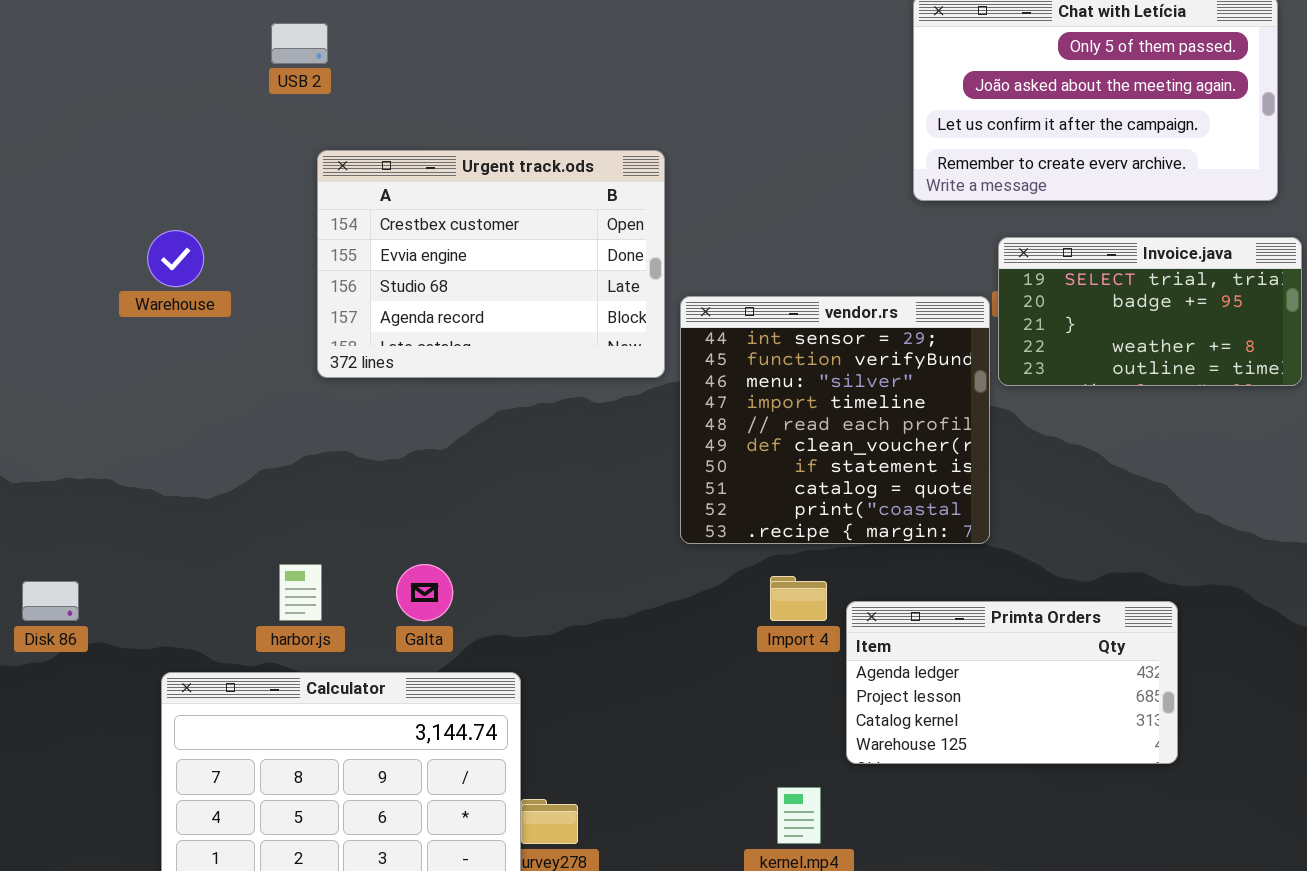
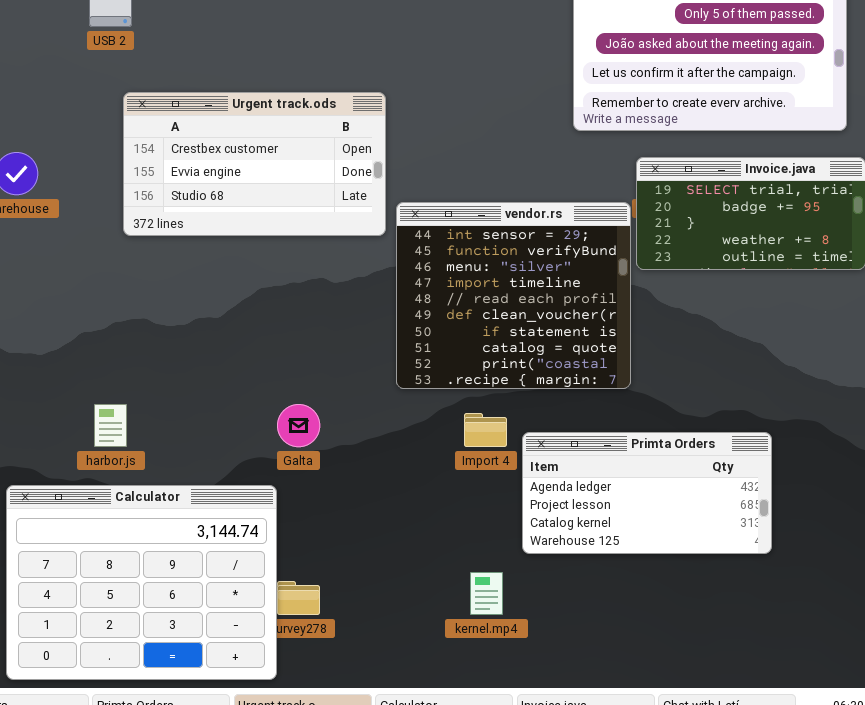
Urgent track.ods: [317,150,665,378] -> [123,92,386,236], resized
Galta: [396,564,453,621] -> [277,404,320,447], moved

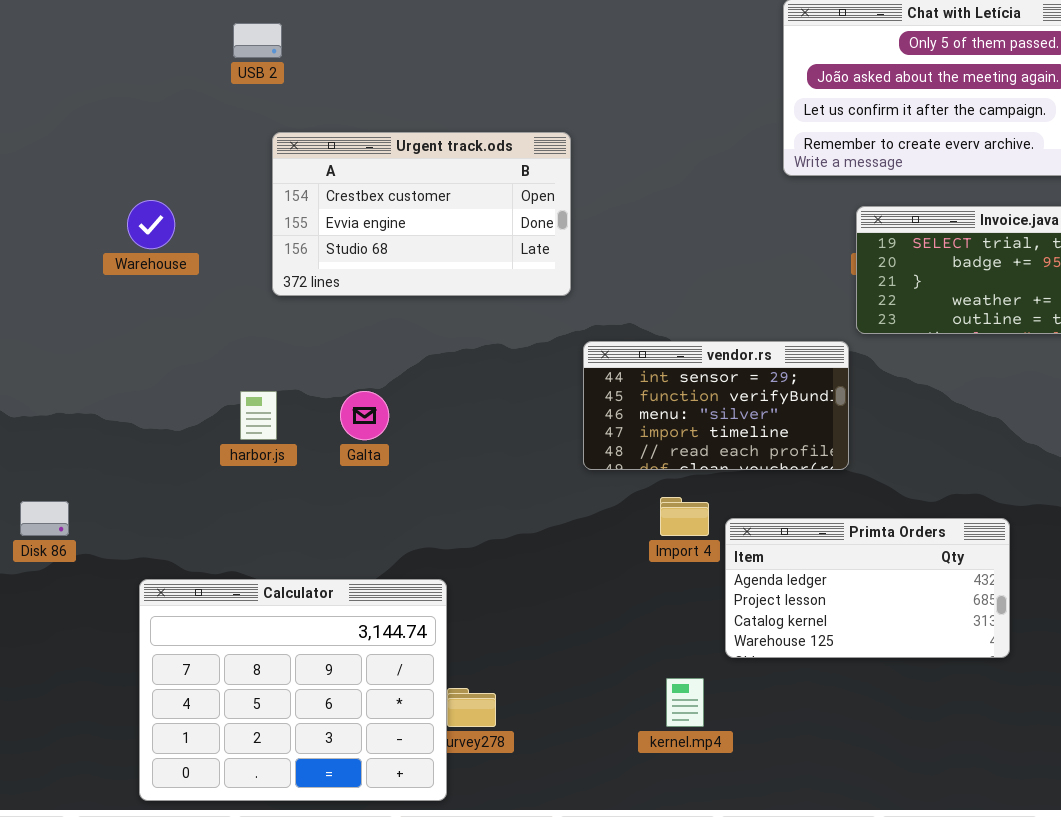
vendor.rs: [396,202,631,389] -> [583,341,849,470], resized
harbor.js: [94,404,127,447] -> [240,391,277,440], moved
Galta: [277,404,320,447] -> [340,391,389,440], moved

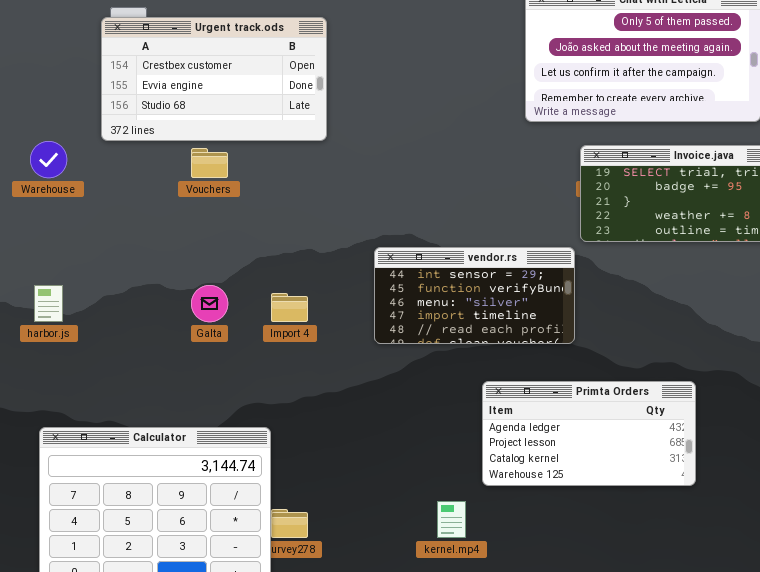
Urgent track.ods: [272,132,571,296] -> [101,17,327,141], moved
harbor.js: [240,391,277,440] -> [34,285,63,322], moved
Import 4: [660,497,709,536] -> [271,293,308,322], moved

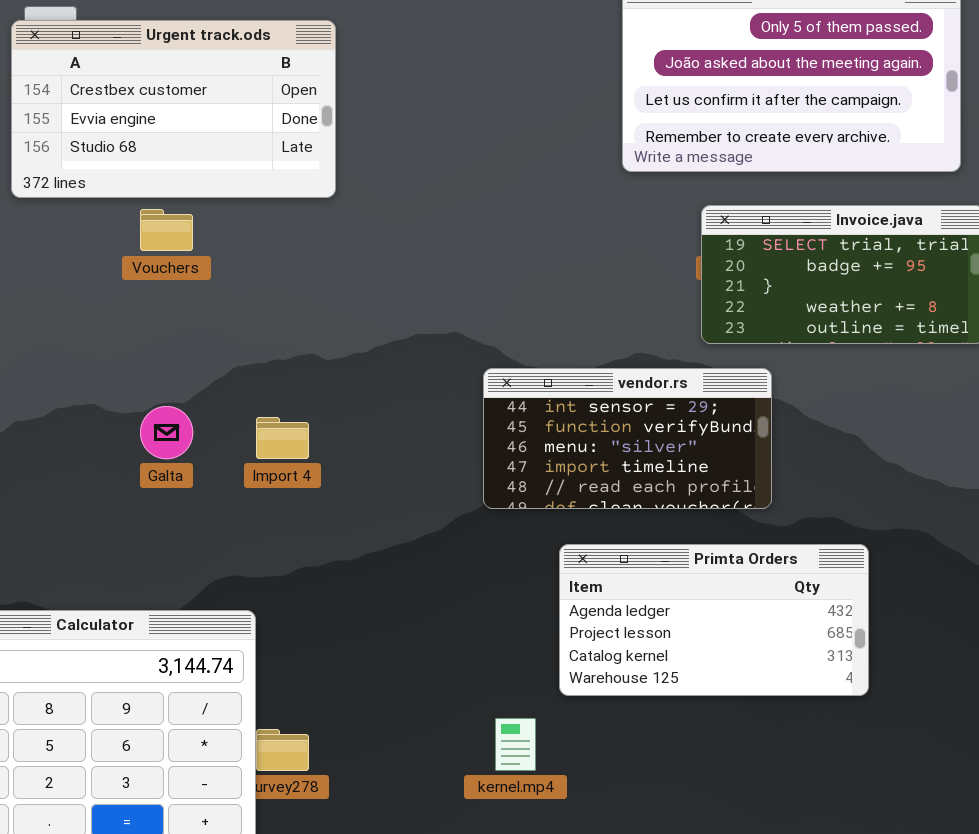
vendor.rs: [374,247,575,344] -> [483,368,772,509], moved

